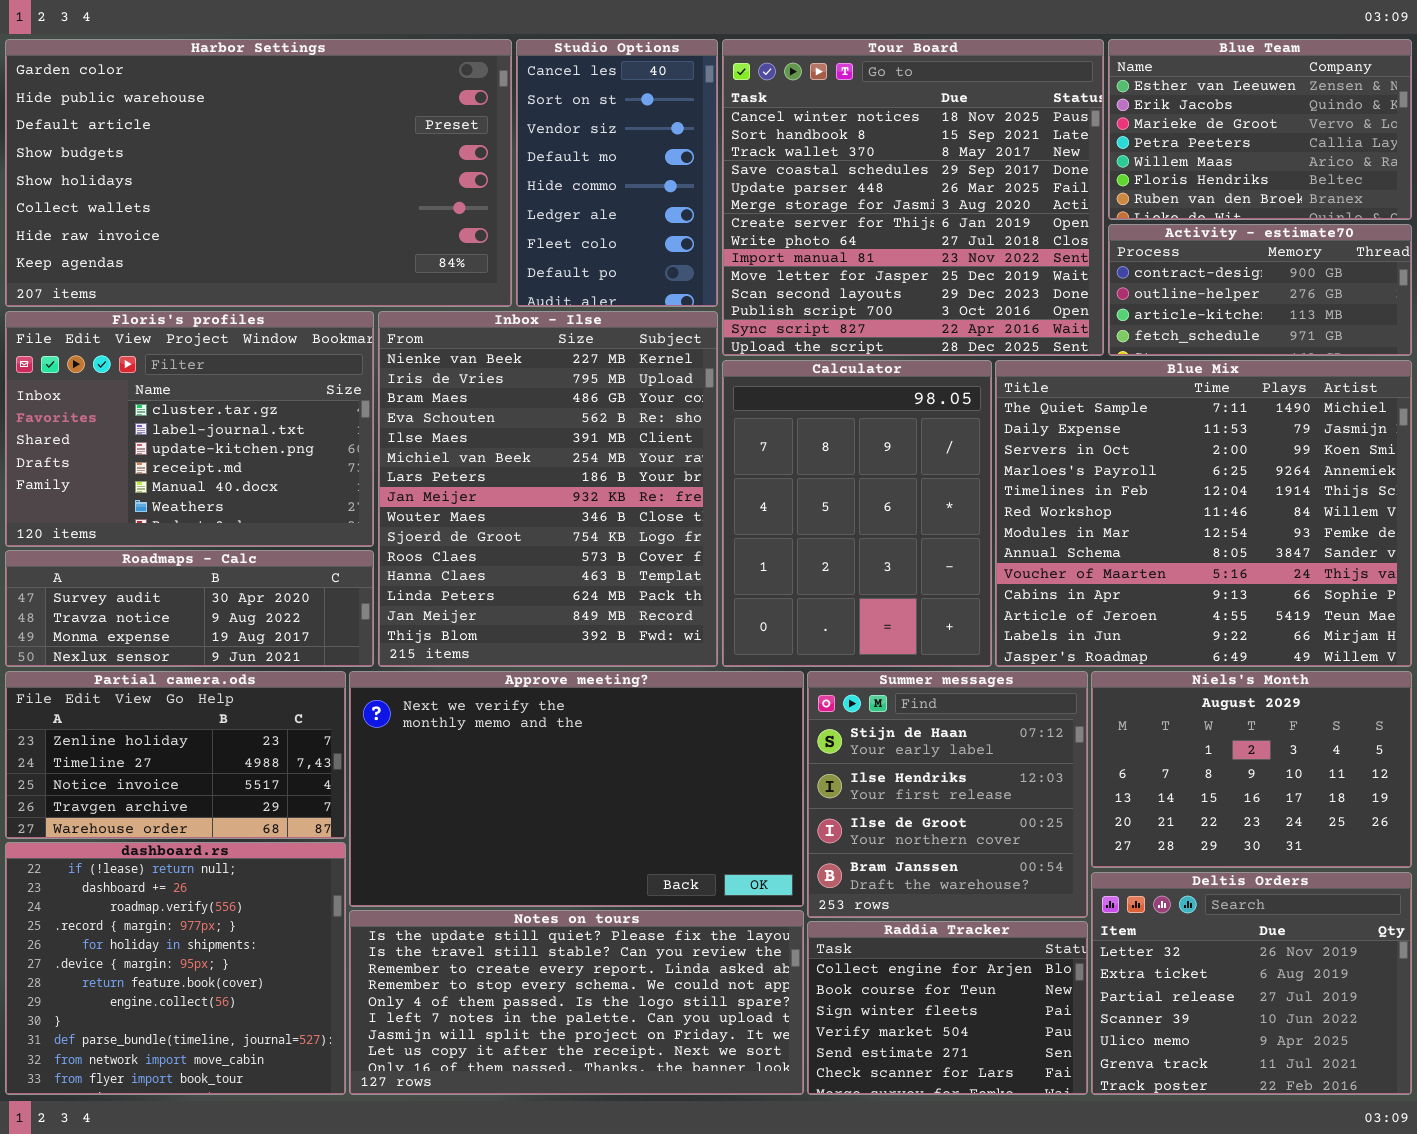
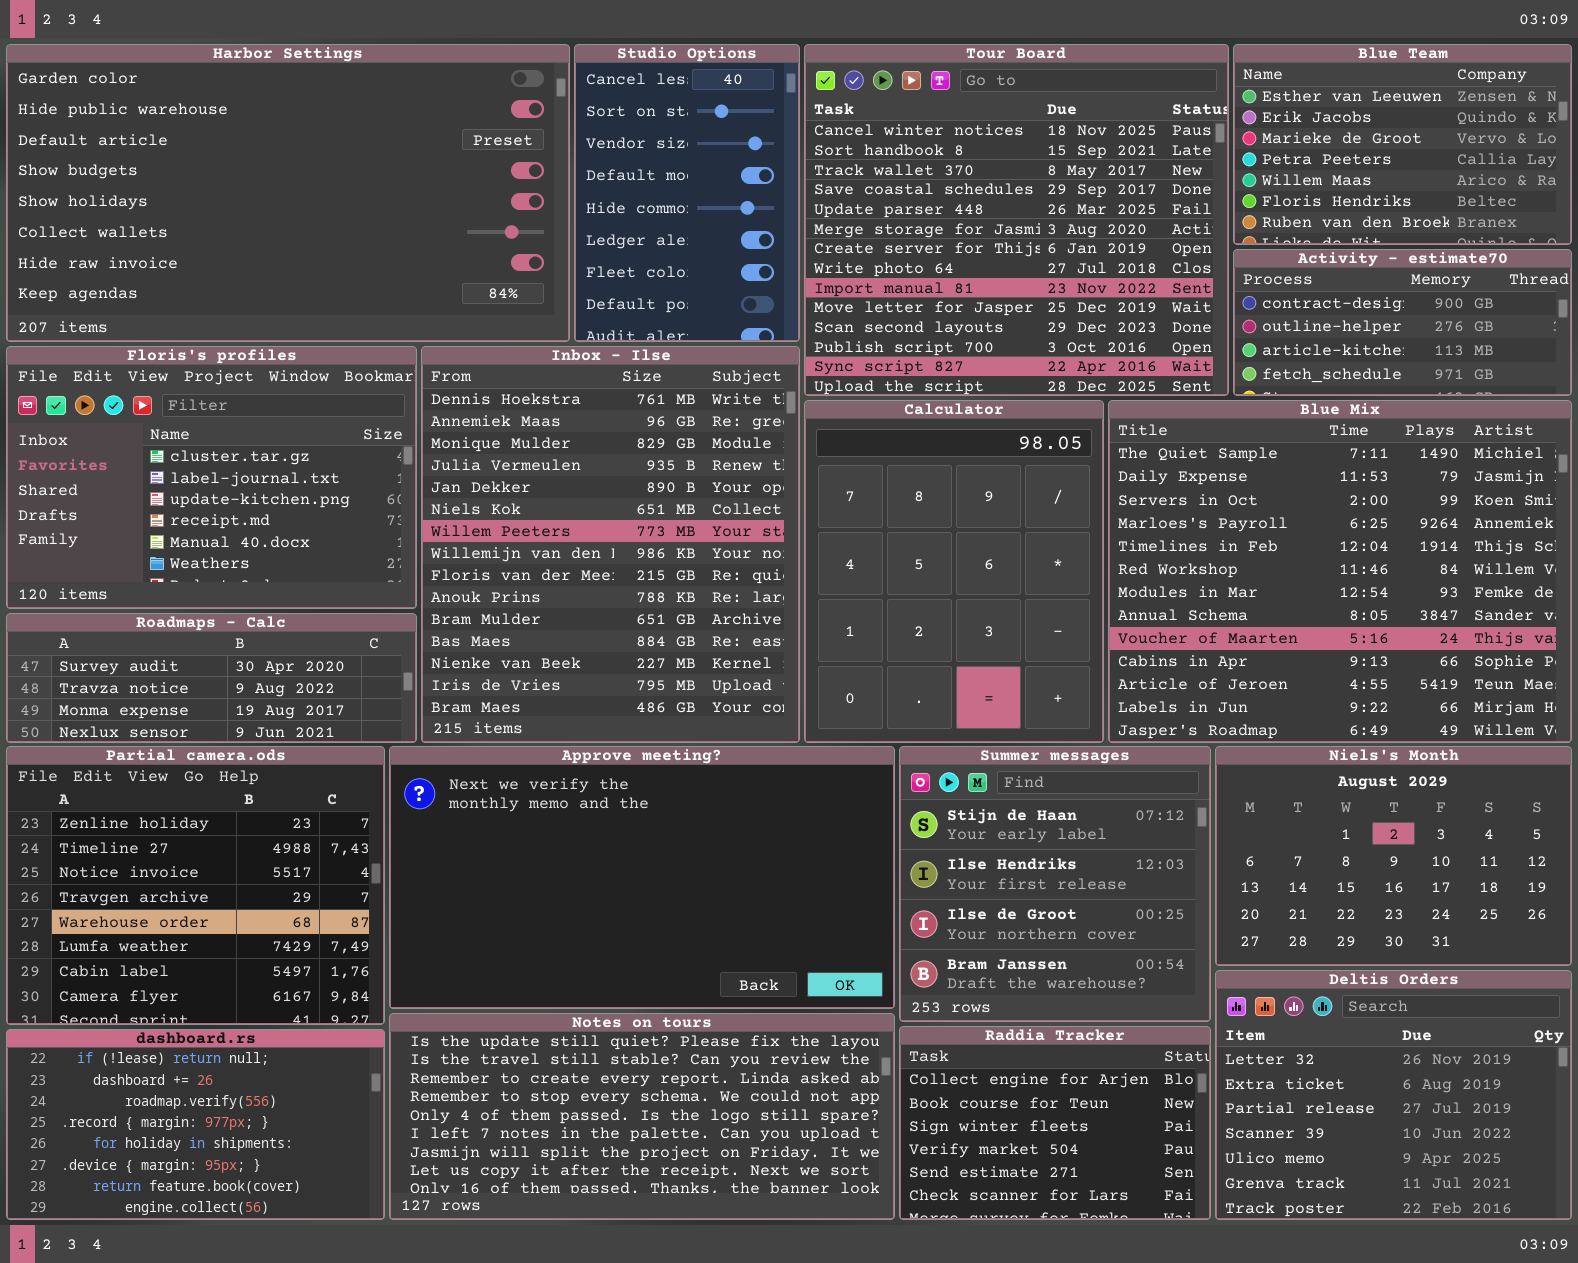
Inbox - Ilse: [378,311,718,667] -> [421,346,800,743], scrolled up 12 rows
Partial camera.ods: [5,671,346,839] -> [6,746,385,1025], resized
dashboard.rs: [5,842,346,1095] -> [6,1029,385,1220], resized

